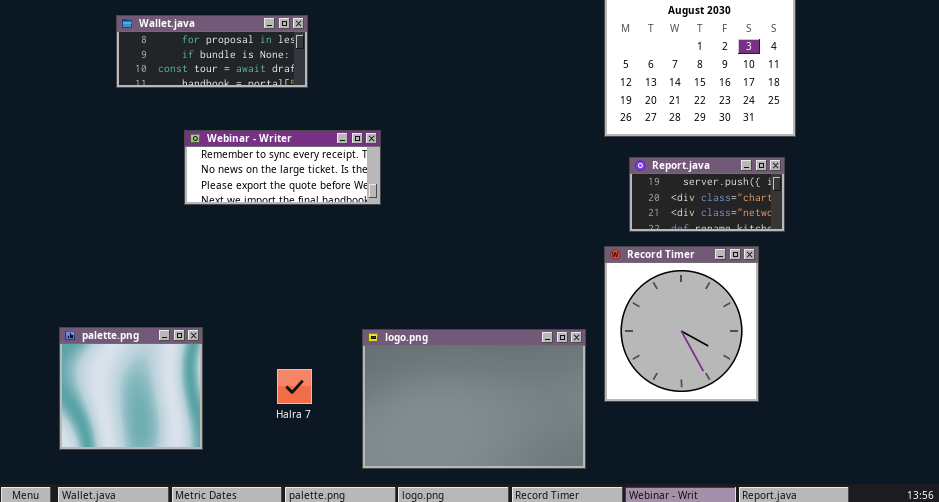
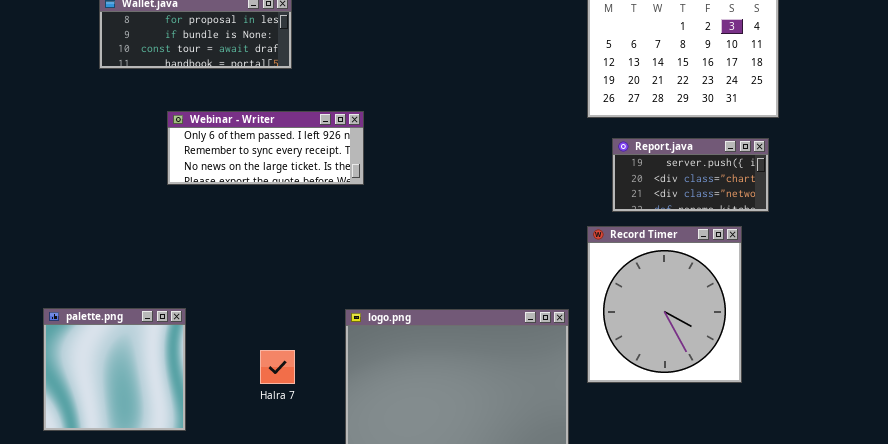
Webinar - Writer: [184,130,381,205] -> [167,111,364,185], scrolled up 1 row

